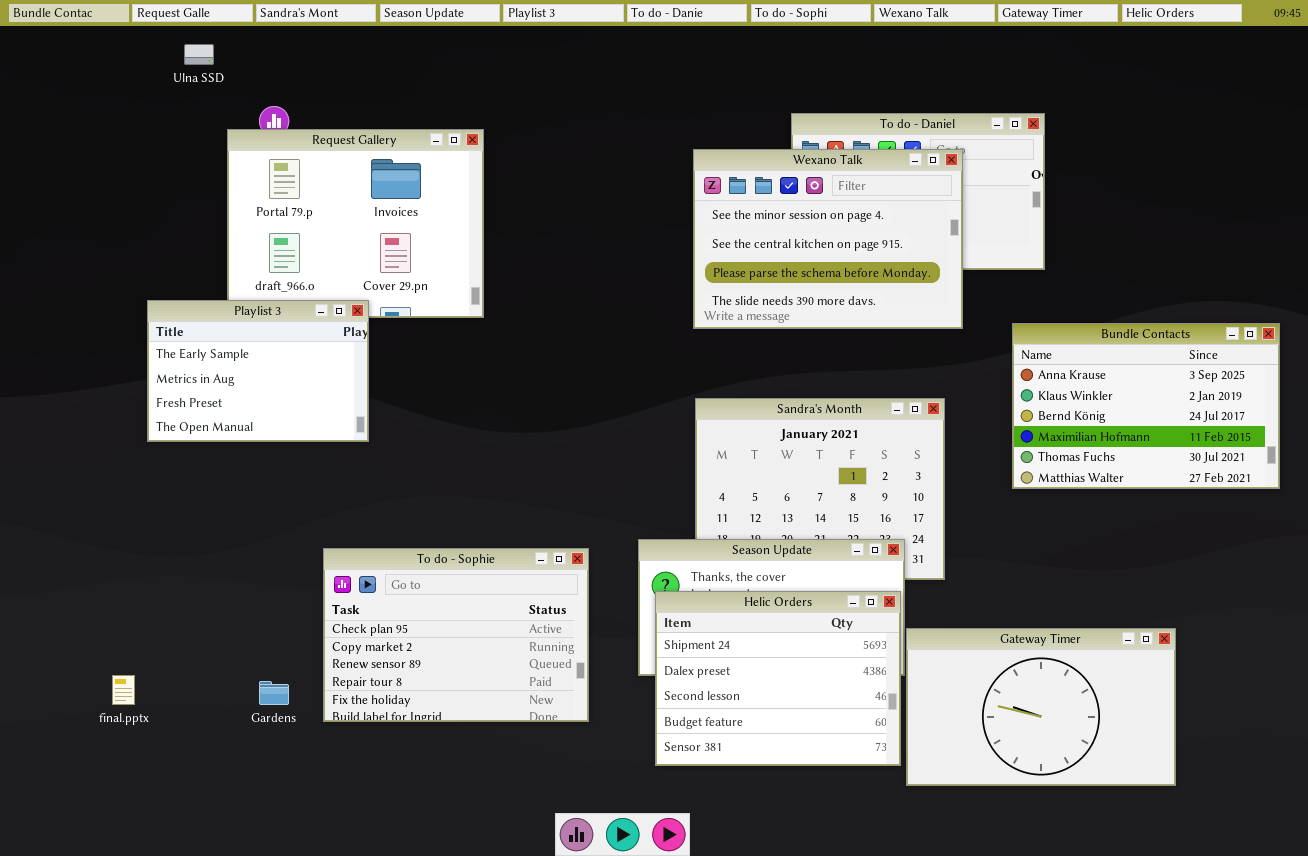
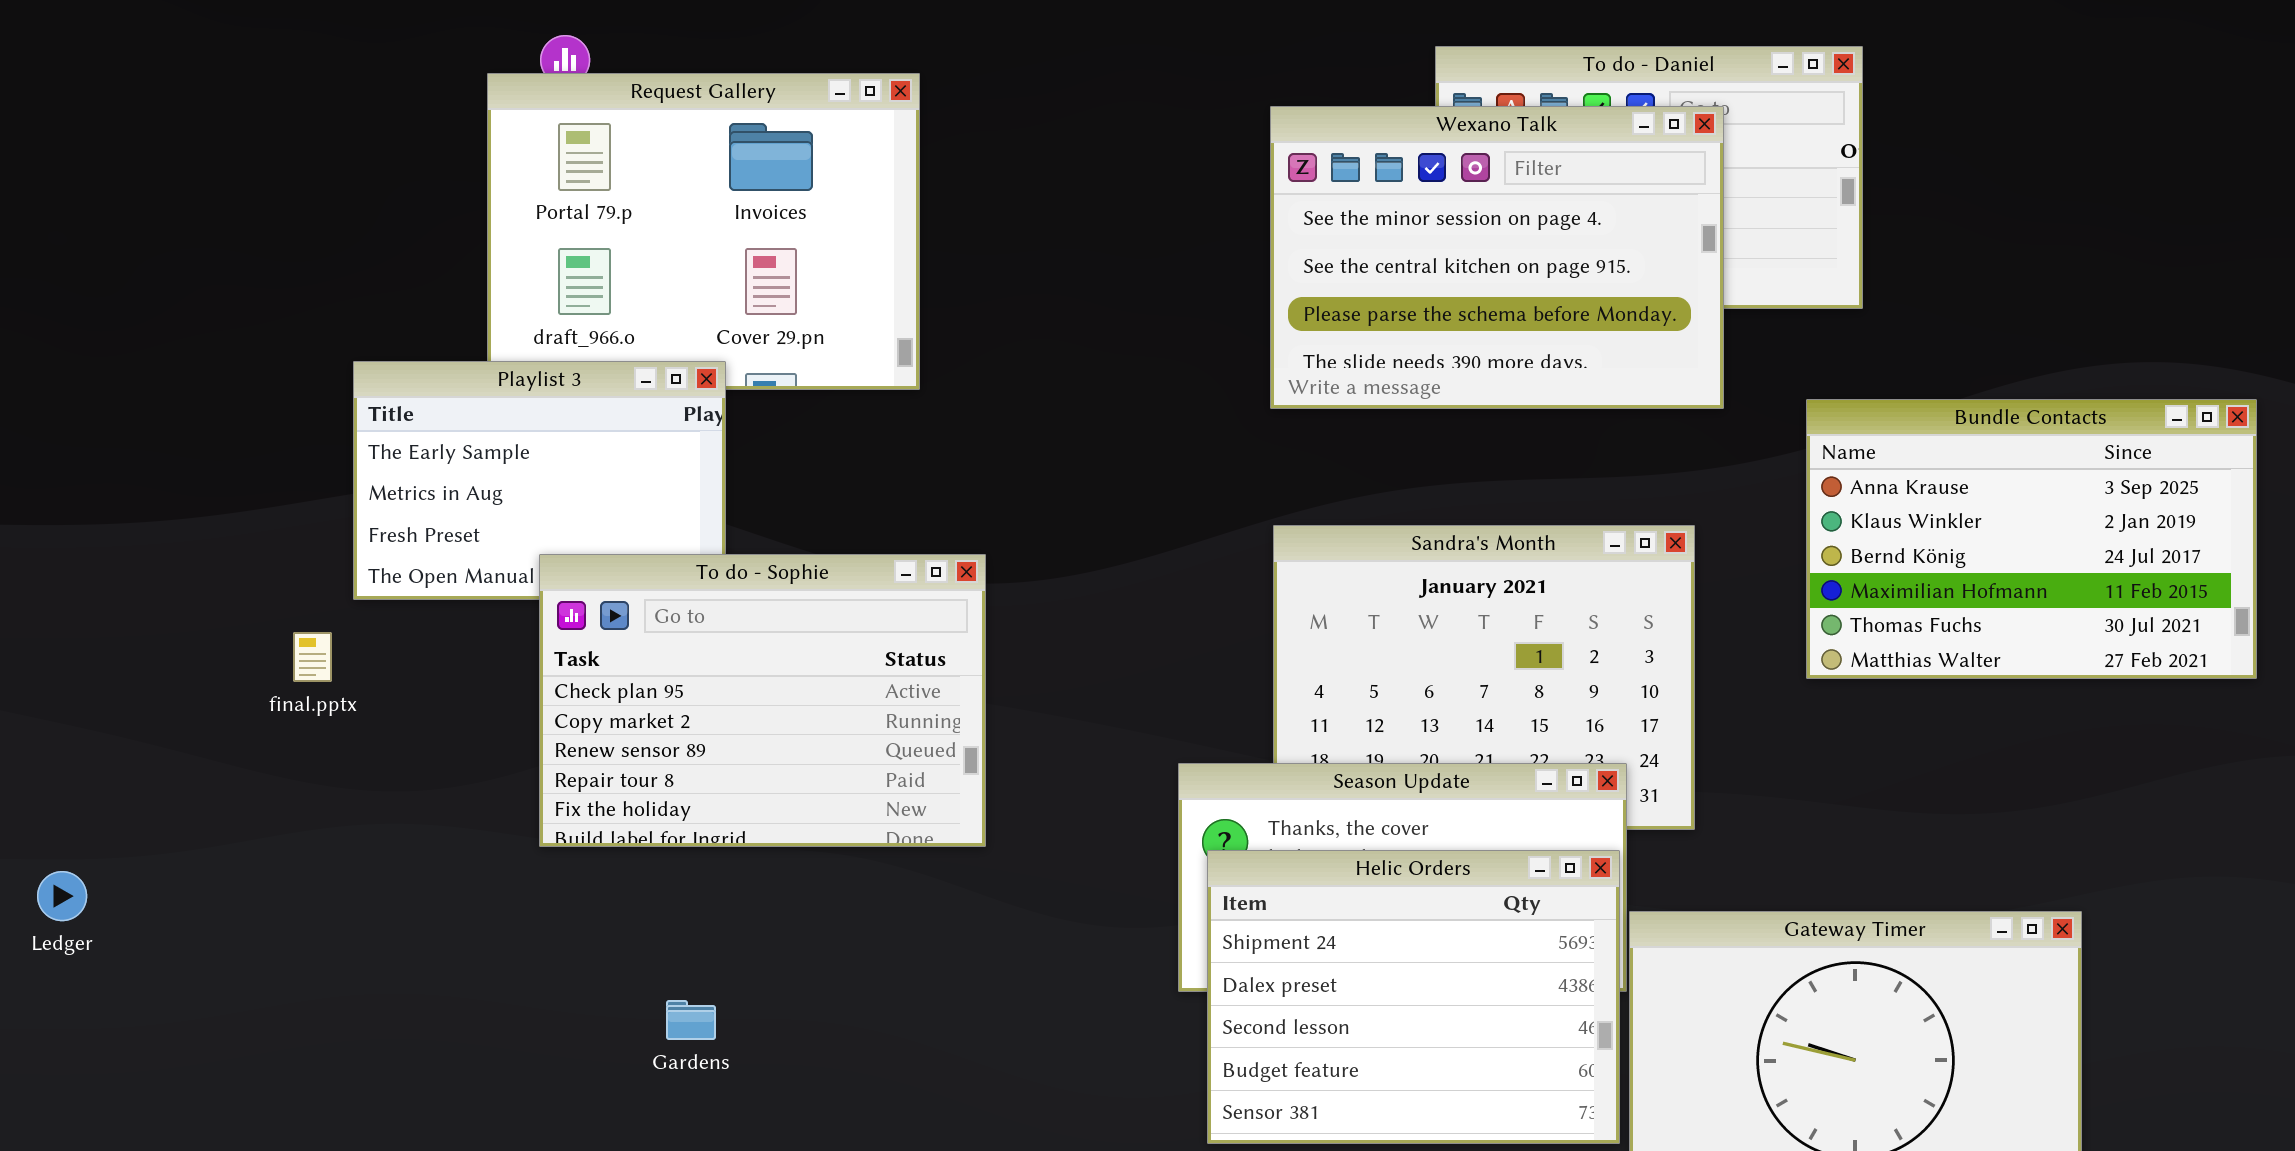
To do - Sophie: [323,548,589,722] -> [539,554,986,847], moved
final.pptx: [112,675,135,705] -> [293,632,332,682], moved
Gardens: [259,681,289,705] -> [666,1000,716,1040], moved

